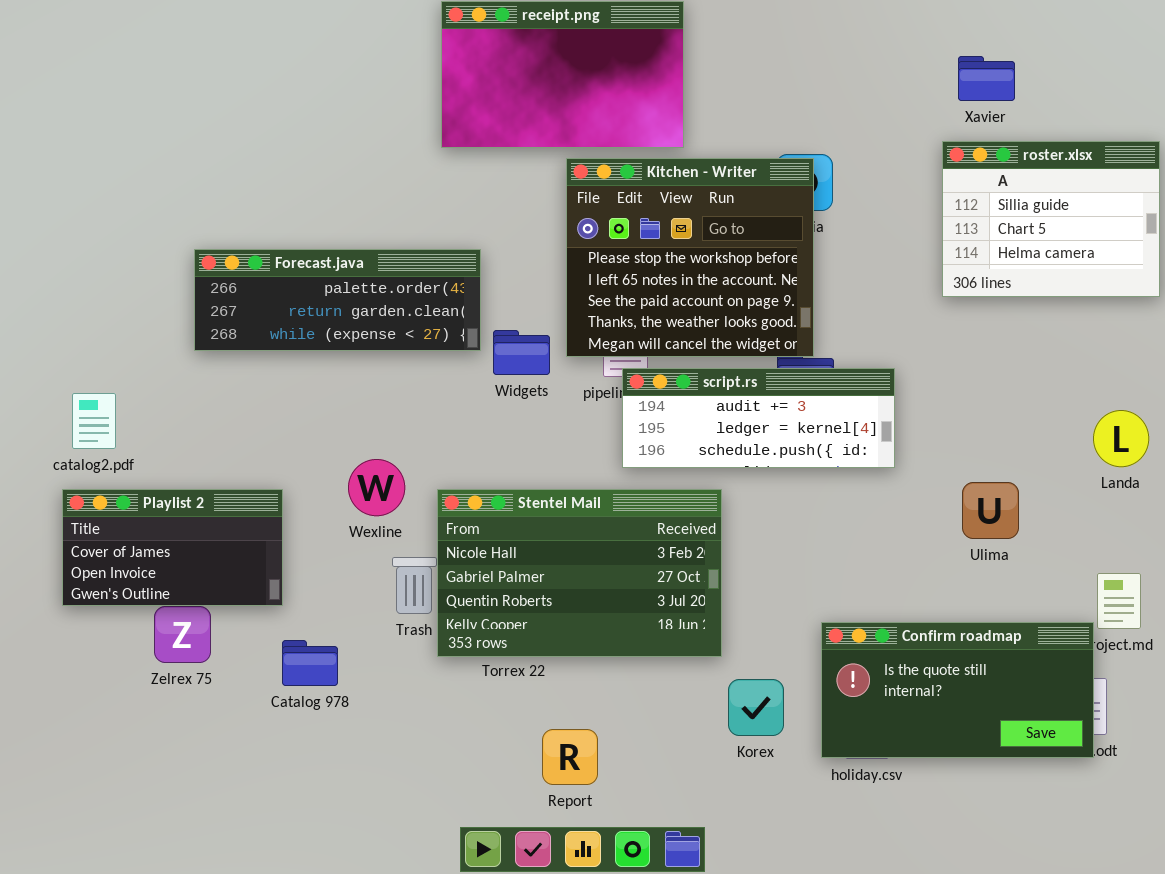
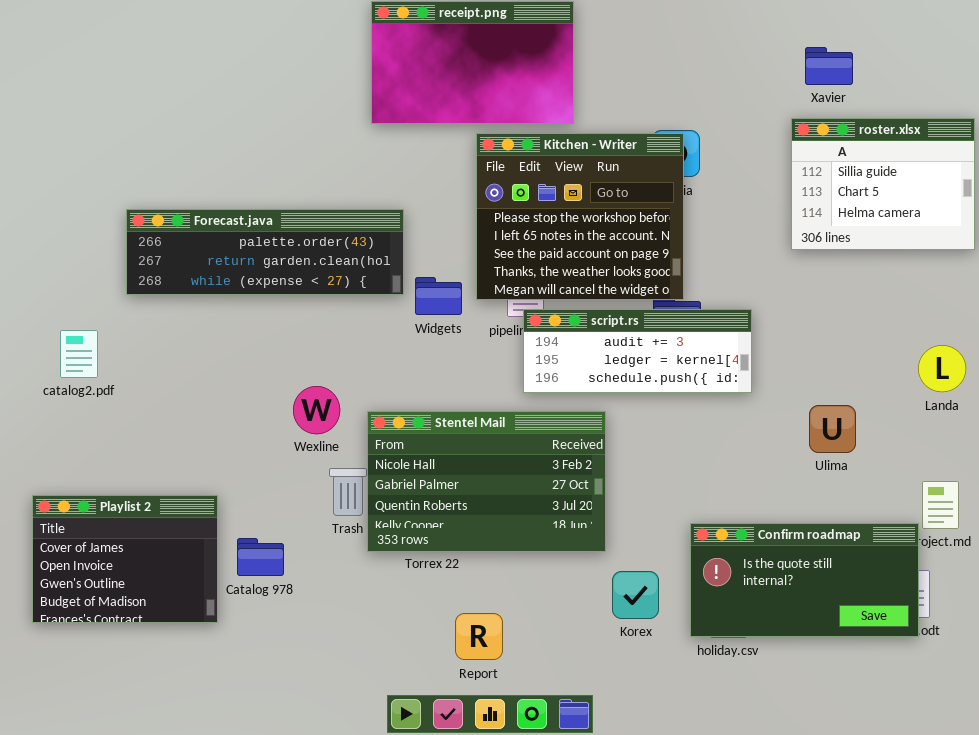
Forecast.java: [194,249,481,351] -> [126,209,404,295], resized
Playlist 2: [62,489,283,606] -> [32,495,218,623], moved, resized

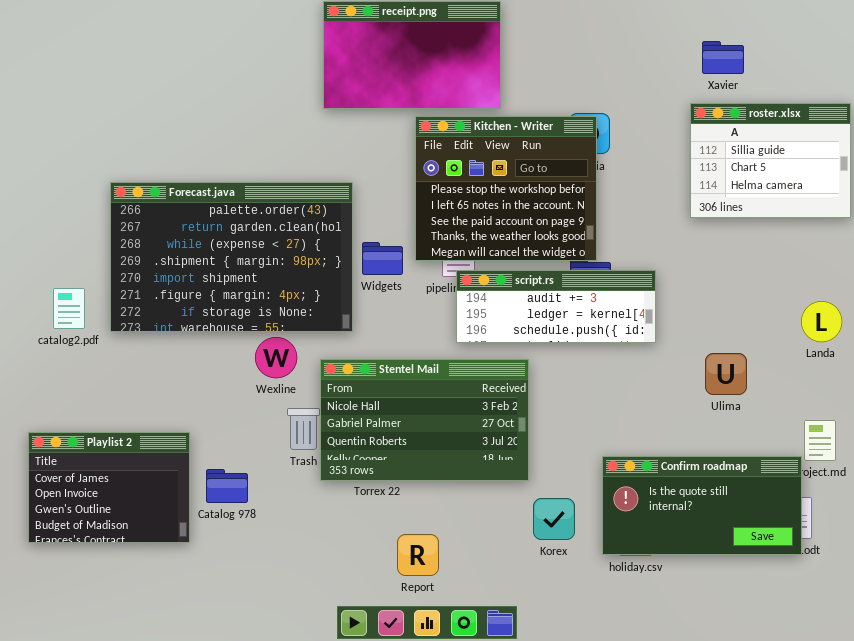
Forecast.java: [126,209,404,295] -> [110,182,353,332], resized

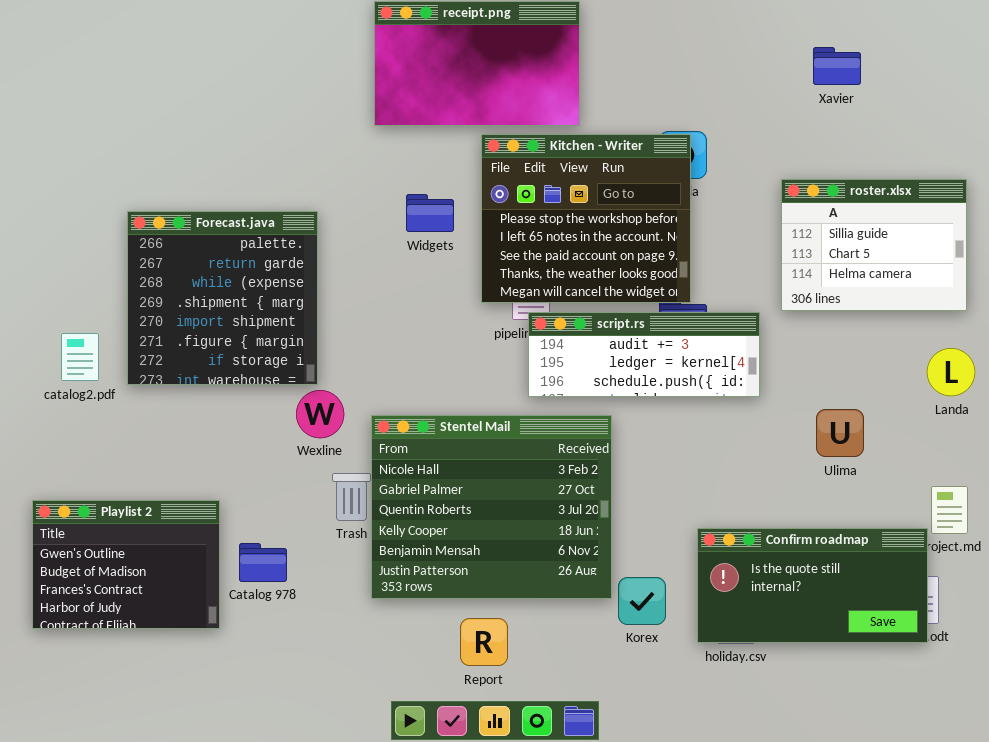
roster.xlsx: [690,103,851,218] -> [781,179,967,311], moved
Forecast.java: [110,182,353,332] -> [127,211,318,385], resized
Widgets: [362,242,403,275] -> [406,194,454,232], moved
Stentel Mail: [320,359,529,481] -> [371,415,612,599], resized
Playlist 2: [28,432,190,543] -> [32,500,220,629], scrolled down 2 rows

